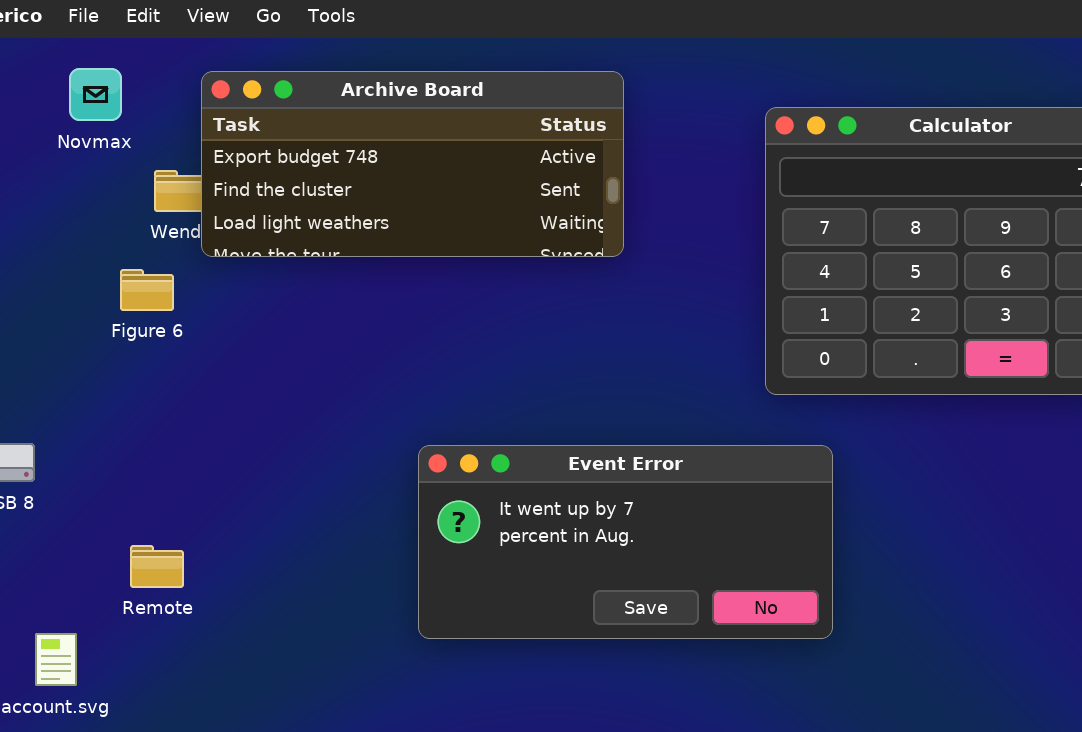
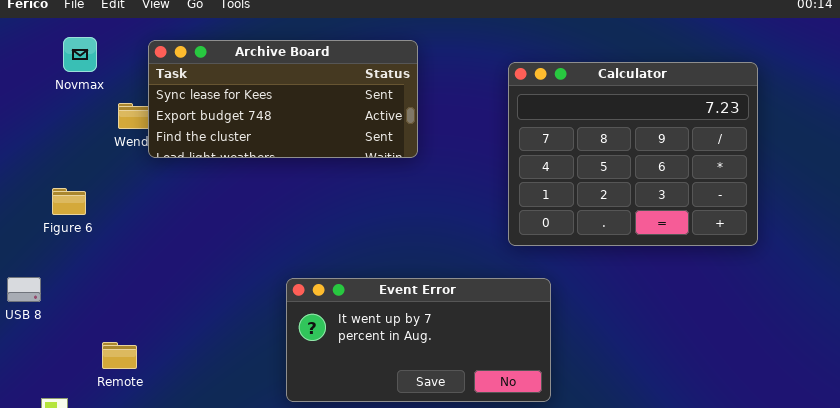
Archive Board: [201,71,624,257] -> [148,40,418,158], scrolled up 1 row
Figure 6: [120,269,174,311] -> [52,188,86,215], moved

